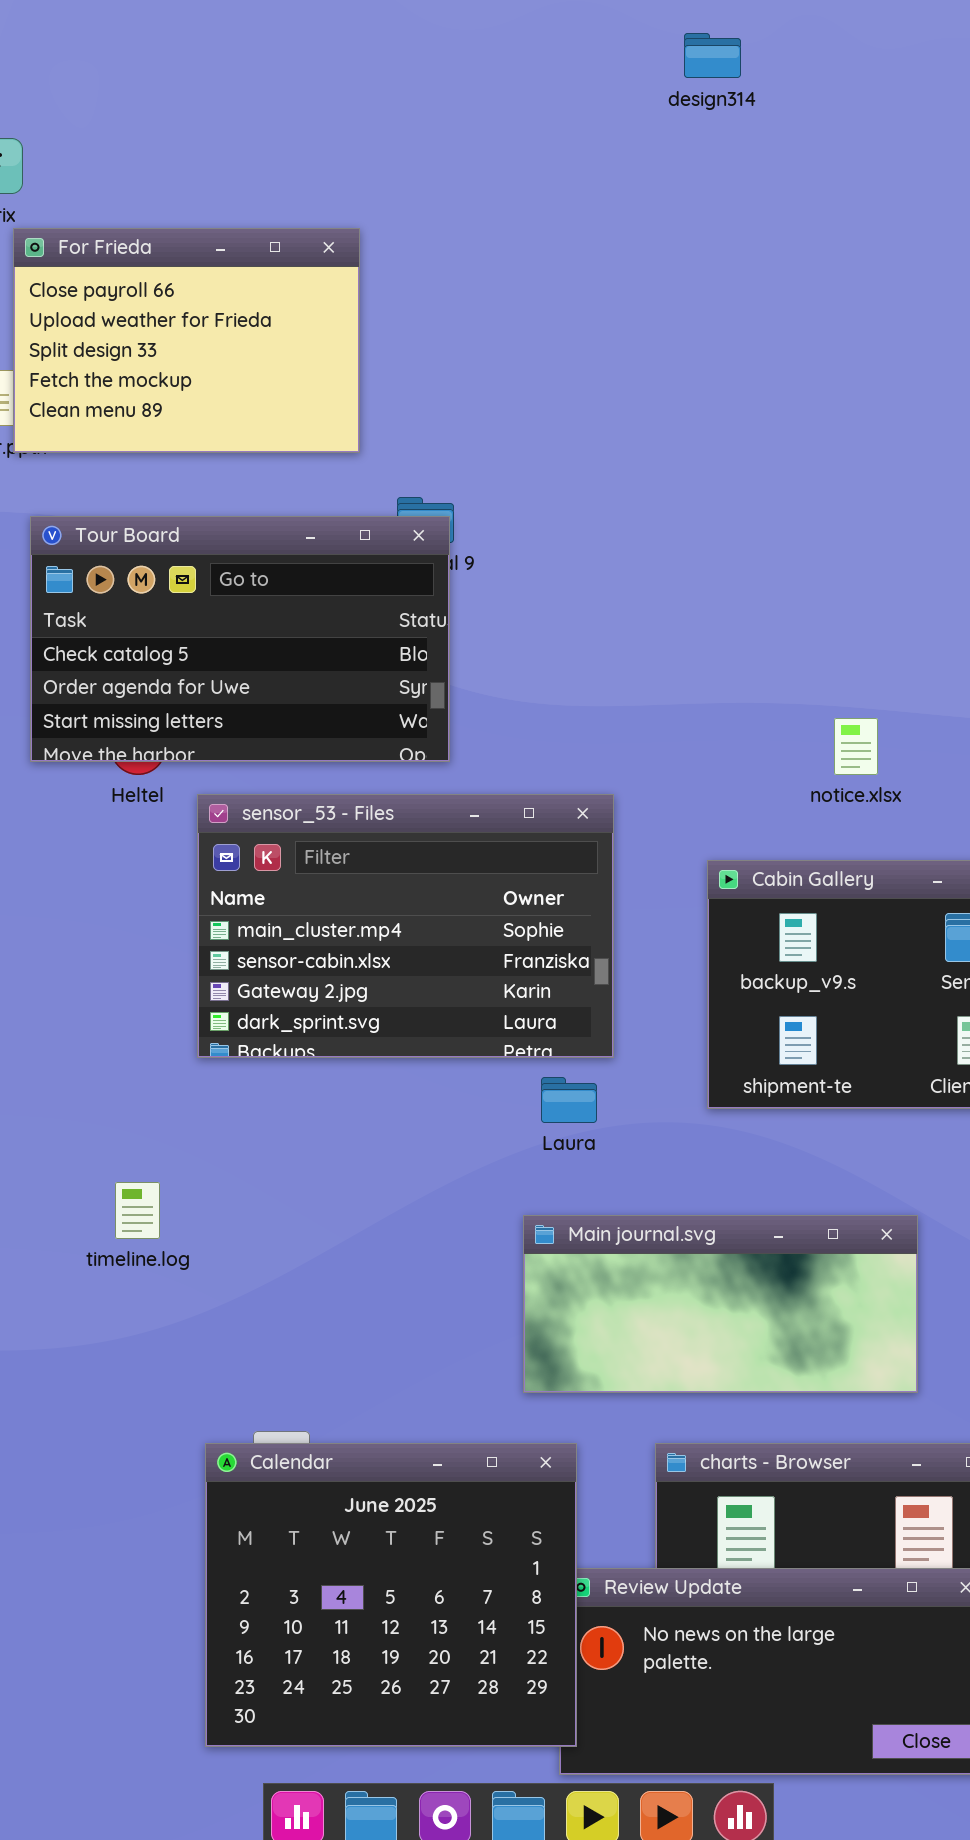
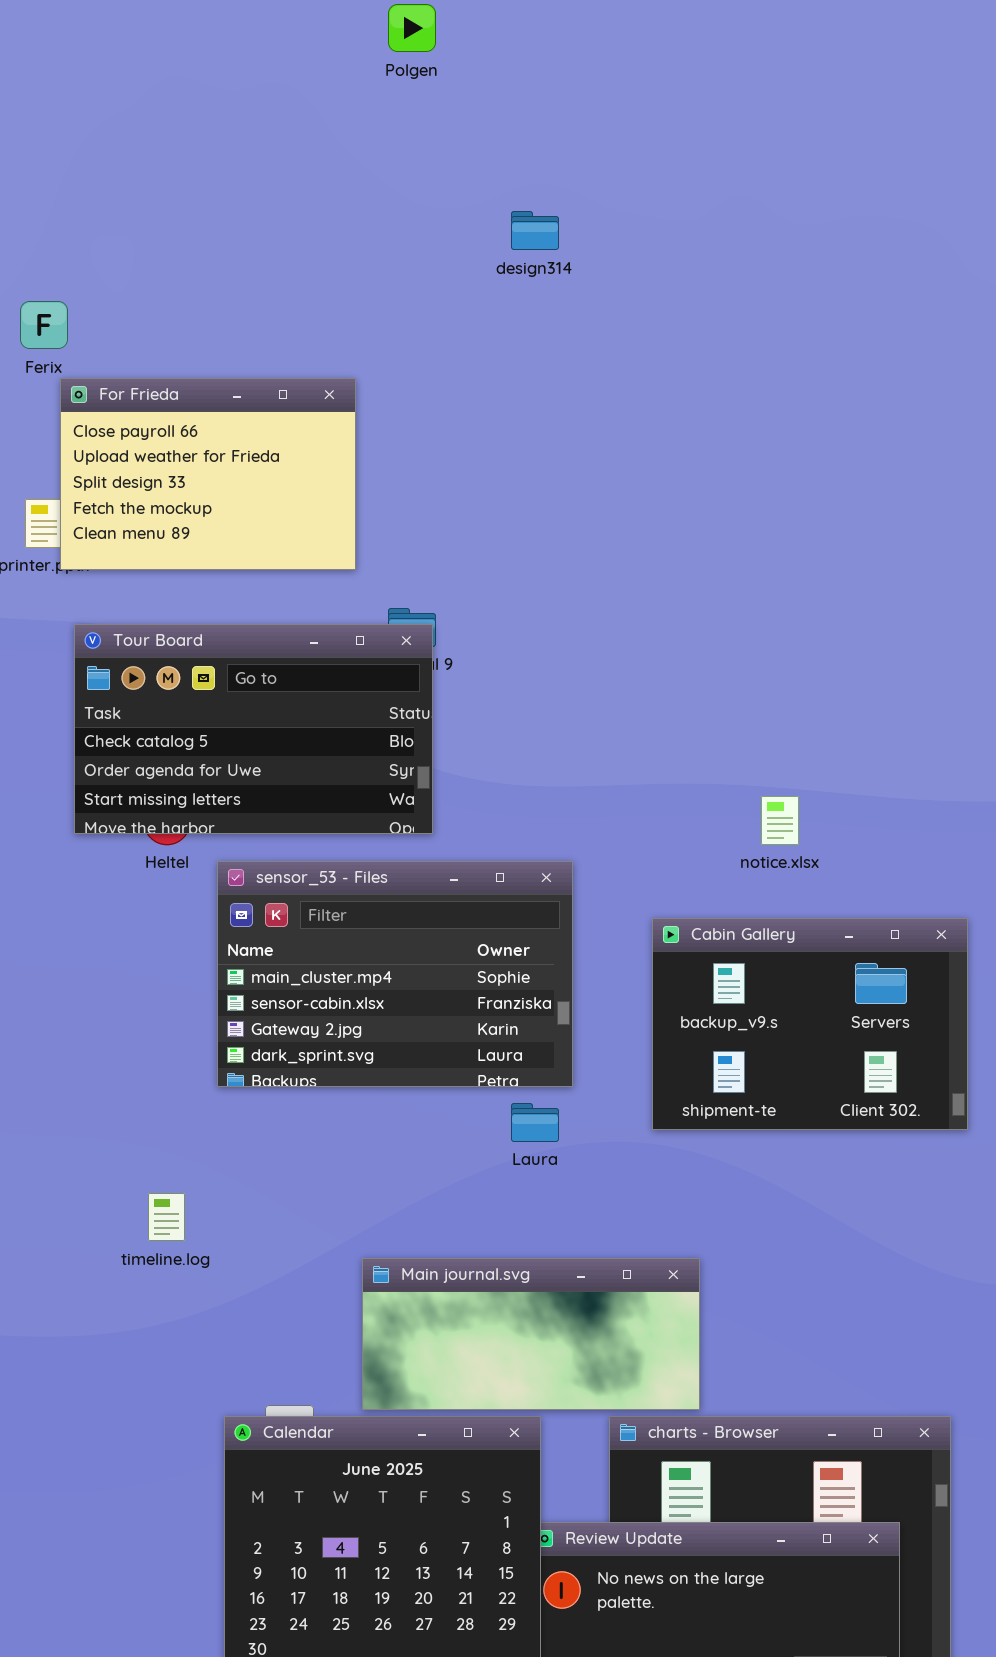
design314: [684,33,741,78] -> [511,211,559,250], moved
Main journal.svg: [523,1215,918,1393] -> [362,1258,700,1410], moved

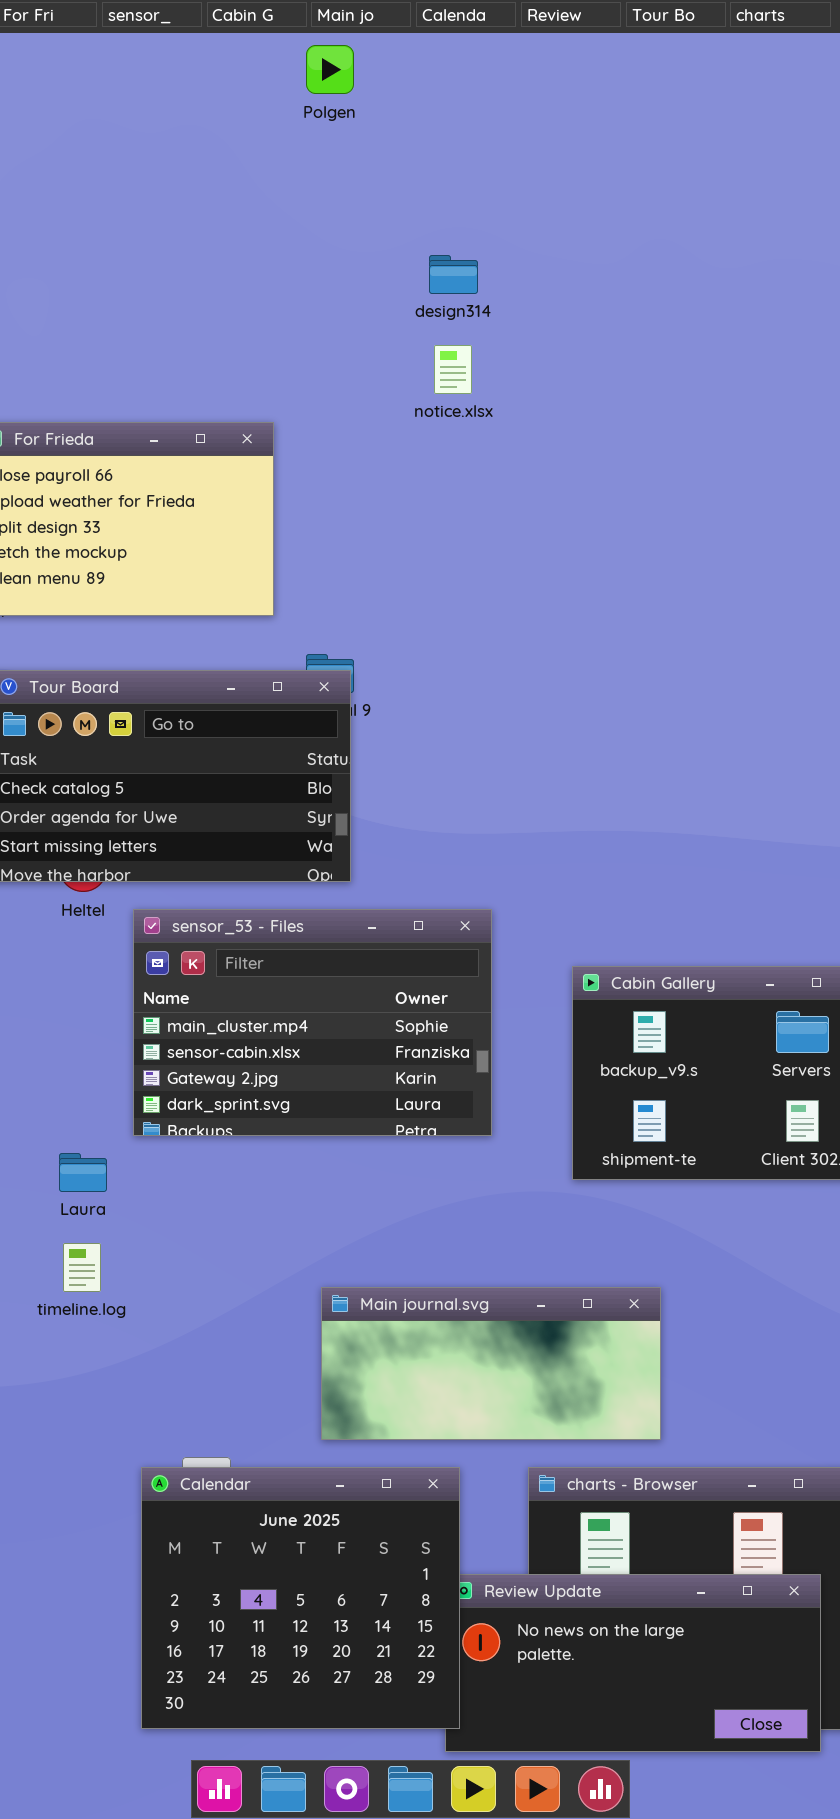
notice.xlsx: [761,796,799,845] -> [434,345,472,394], moved
Laura: [511,1103,559,1142] -> [59,1153,107,1192], moved
Main journal.svg: [362,1258,700,1410] -> [321,1287,661,1440], moved

